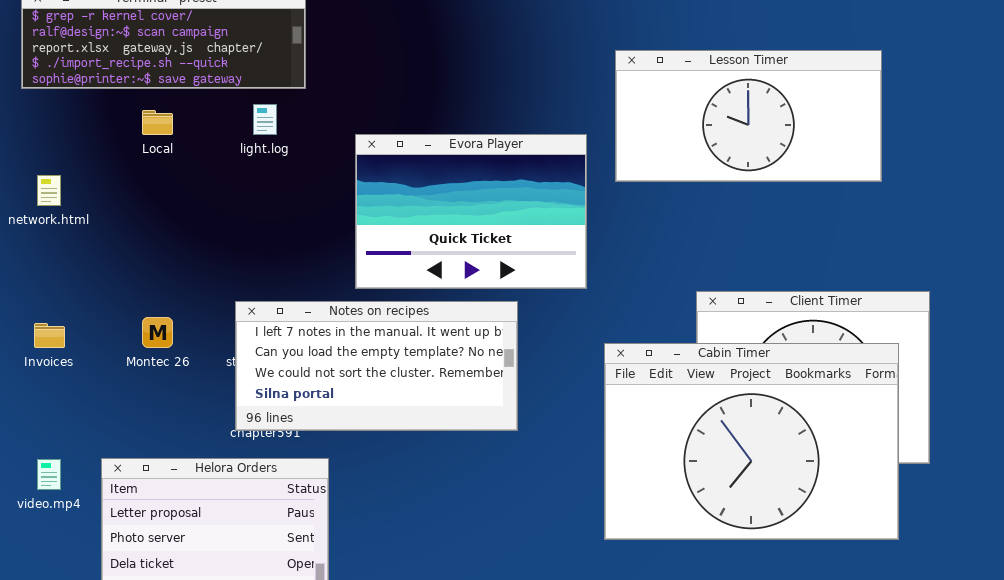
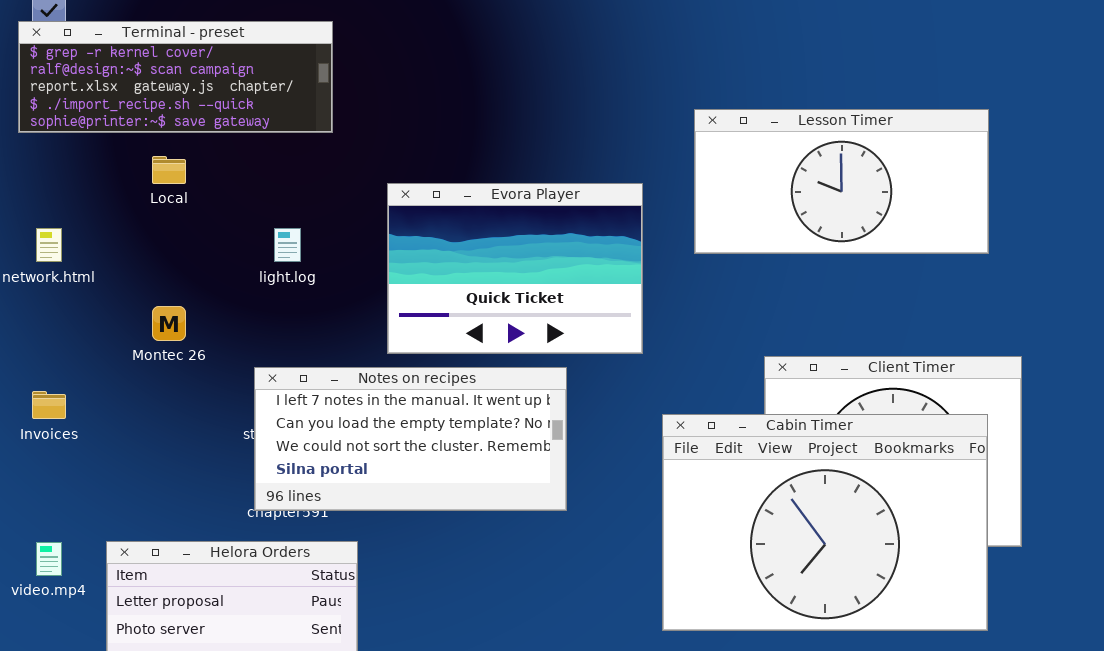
Lesson Timer: [615,50,882,182] -> [694,109,989,254], moved
light.log: [253,104,277,135] -> [274,228,301,262], moved
Montec 26: [142,317,173,348] -> [152,306,186,341], moved

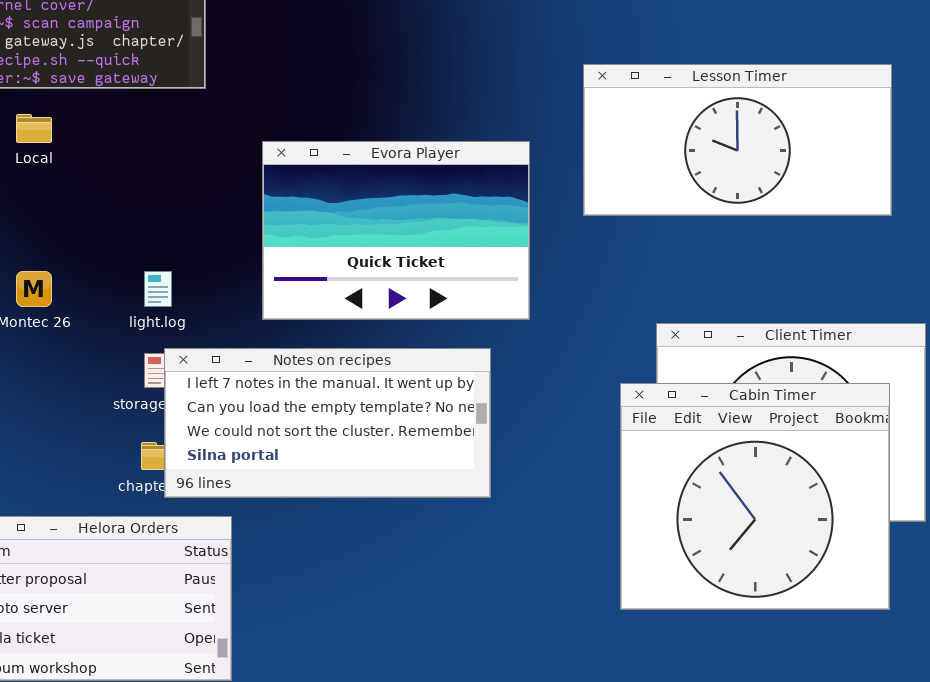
light.log: [274,228,301,262] -> [144,271,172,307], moved
Notes on recipes: [254,367,567,511] -> [164,348,491,498], moved
Cabin Timer: [662,414,988,631] -> [620,383,890,610], resized

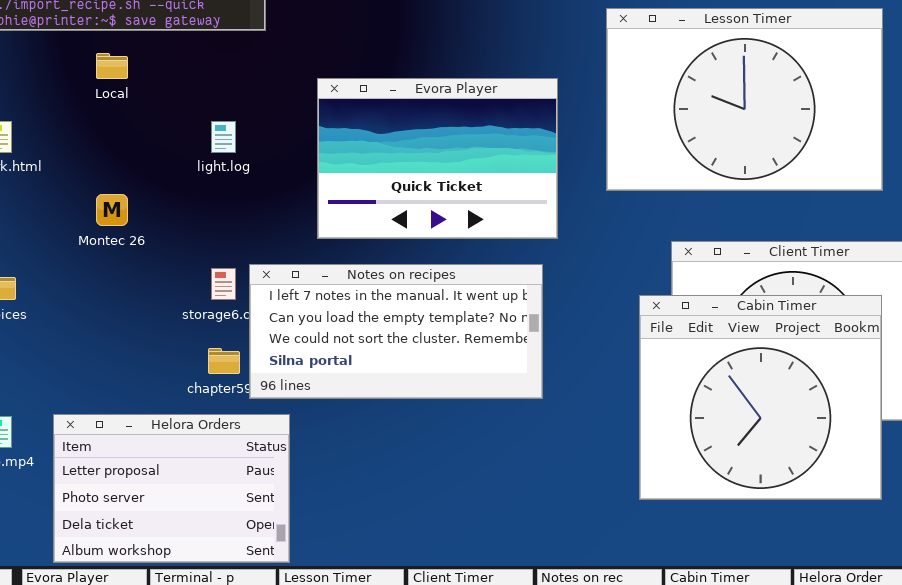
Lesson Timer: [583,64,892,216] -> [606,8,883,191], resized
light.log: [144,271,172,307] -> [211,121,236,153], moved
Notes on recipes: [164,348,491,498] -> [249,264,543,399], moved

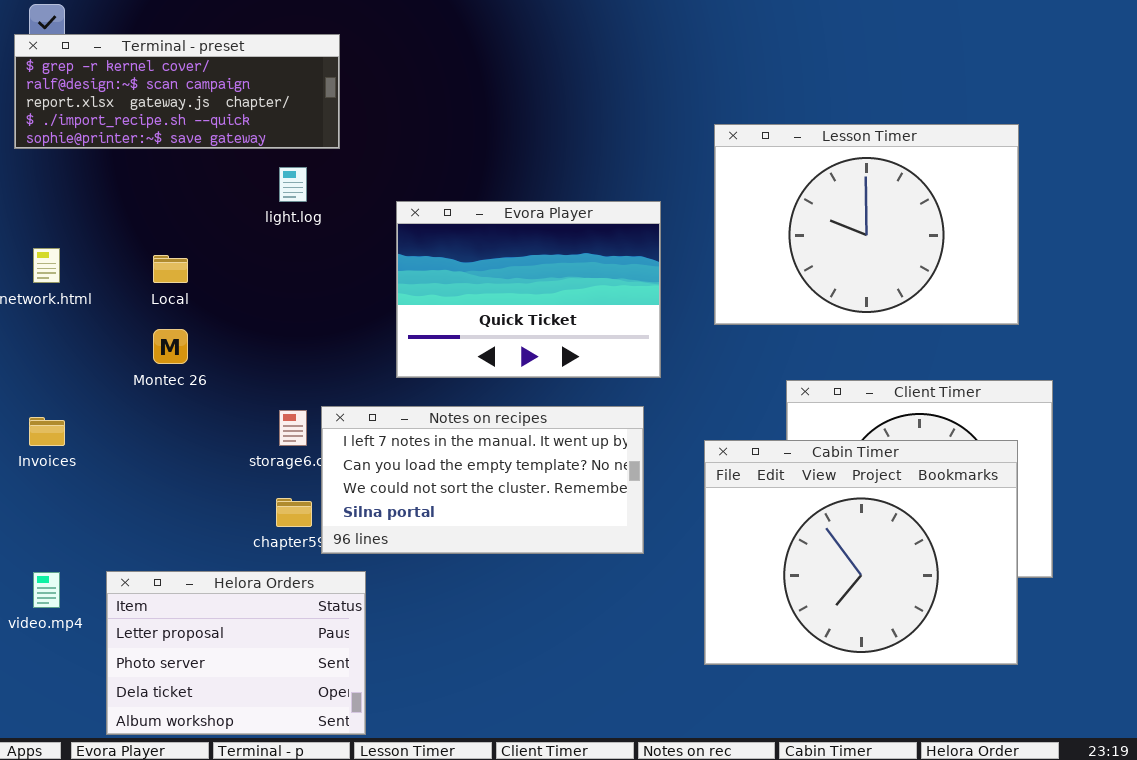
Local: [96,53,128,79] -> [153,255,188,283], moved
light.log: [211,121,236,153] -> [279,167,307,202], moved
Cabin Timer: [639,295,882,500] -> [704,440,1018,665], resized

